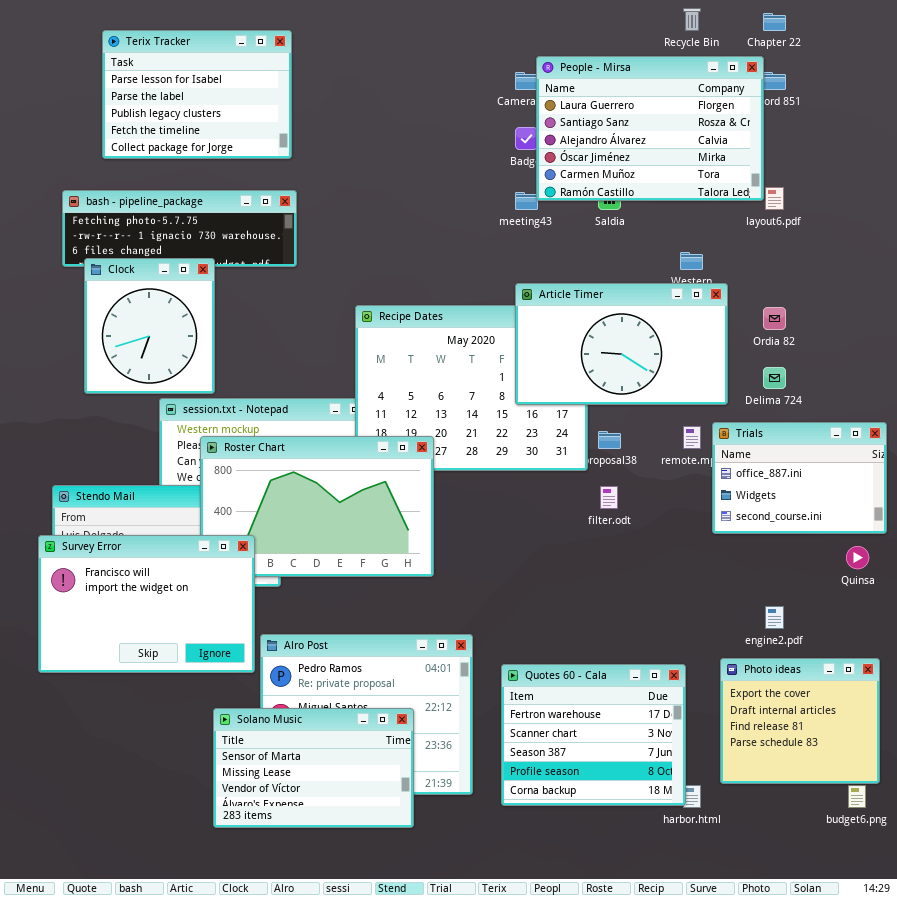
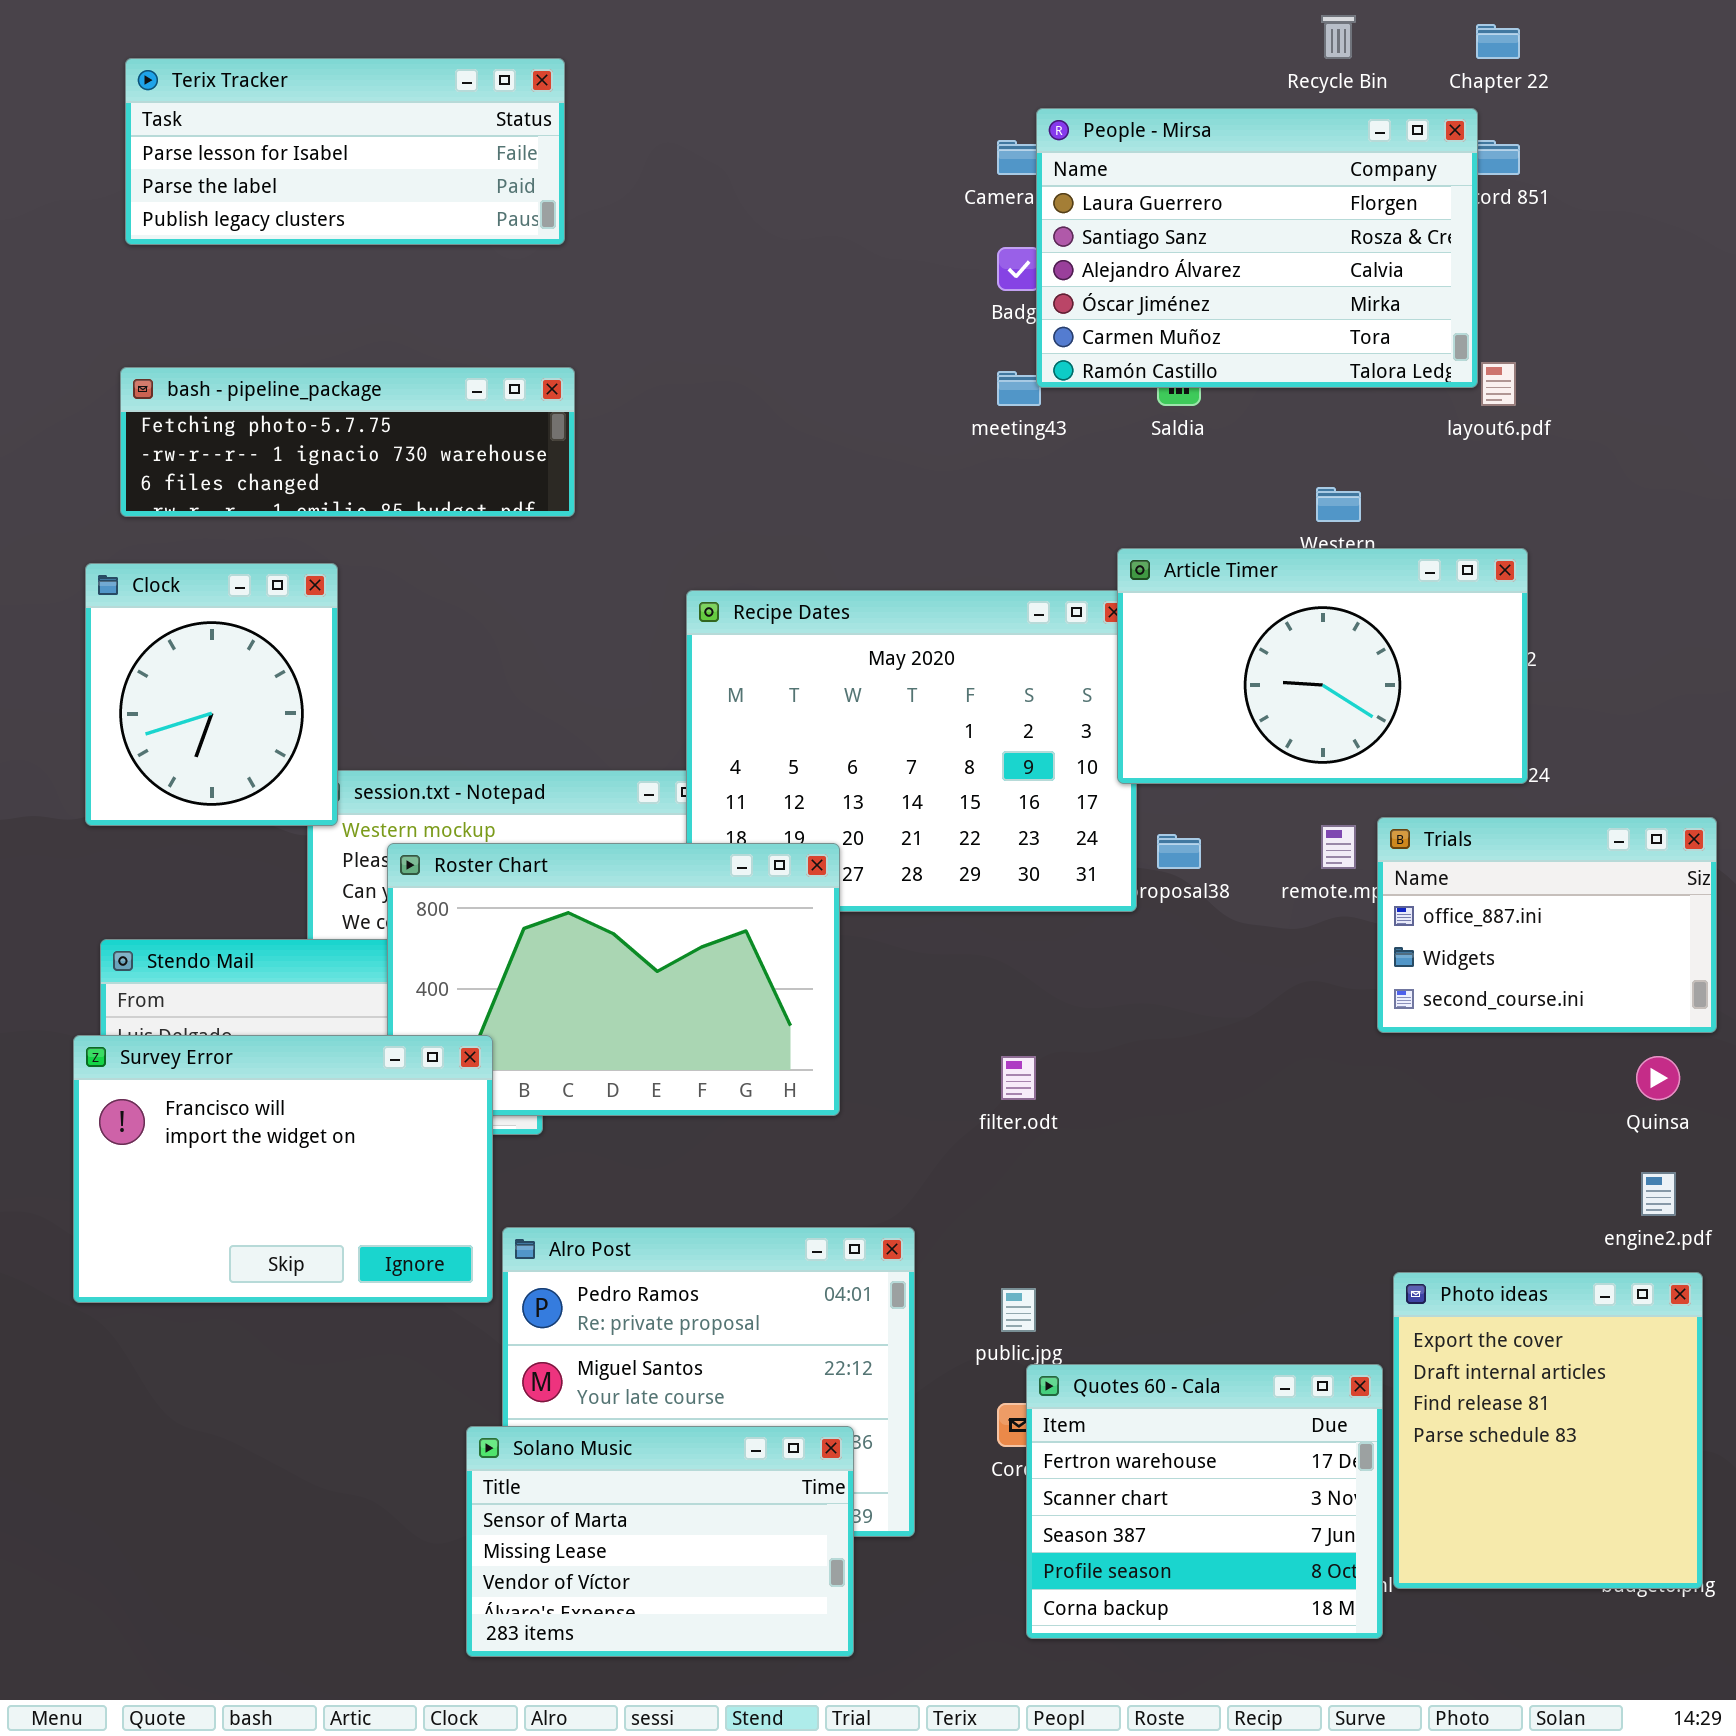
Terix Tracker: [102,30,292,159] -> [125,58,565,245], resized
Clock: [84,258,215,394] -> [85,563,338,826], moved
Article Timer: [515,283,728,405] -> [1117,548,1528,784], moved
filter.odt: [600,486,618,509] -> [1001,1056,1036,1100], moved
engine2.pdf: [765,606,784,629] -> [1641,1172,1676,1216], moved
Photo ideas: [720,658,880,784] -> [1393,1272,1703,1589], resized
Quotes 60 - Cala: [501,664,686,806] -> [1026,1364,1383,1639], moved
Solano Music: [213,708,414,828] -> [466,1426,854,1657], moved

